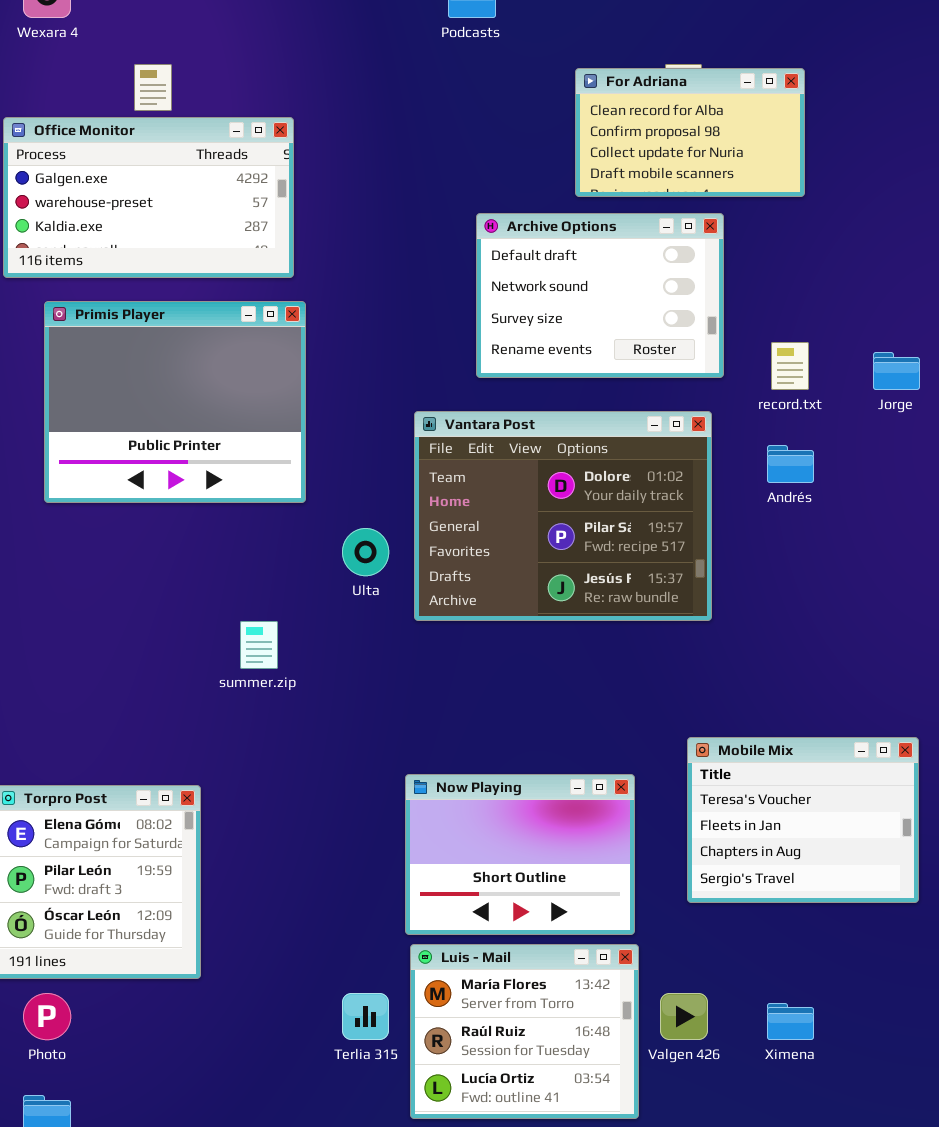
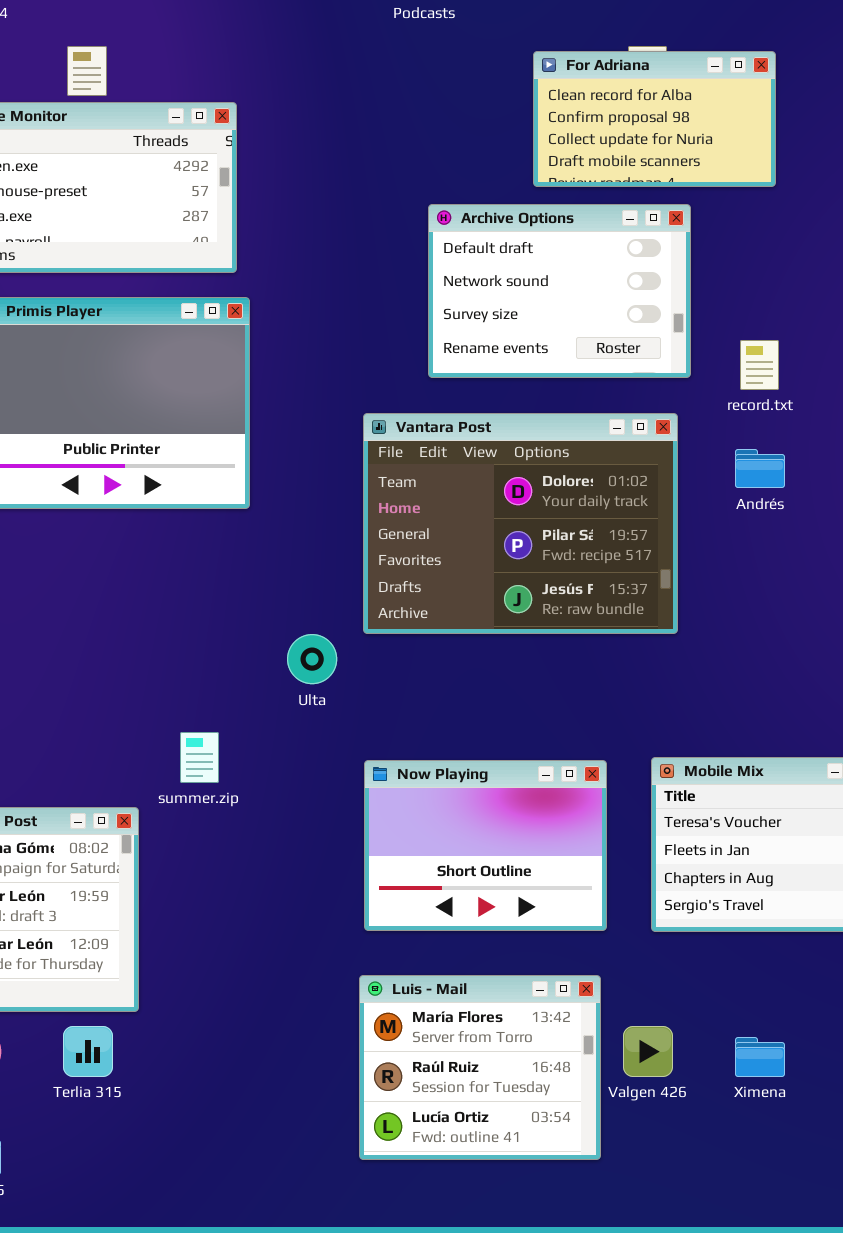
Ulta: [342,528,389,576] -> [287,634,337,684], moved
summer.zip: [240,621,278,669] -> [180,732,219,783], moved
Now Playing: [405,774,635,935] -> [364,760,607,931], moved
Terlia 315: [342,993,389,1040] -> [63,1026,113,1077], moved

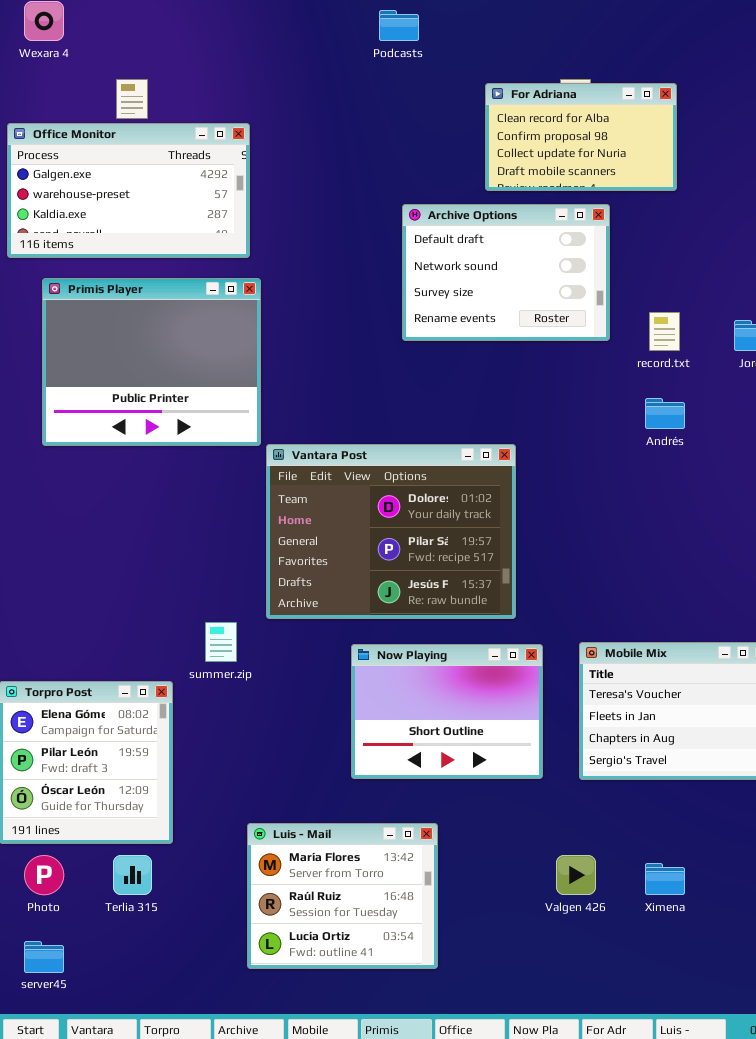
Vantara Post: [363,413,678,634] -> [266,444,516,619], moved
Luis - Mail: [359,975,601,1160] -> [247,823,438,969], moved

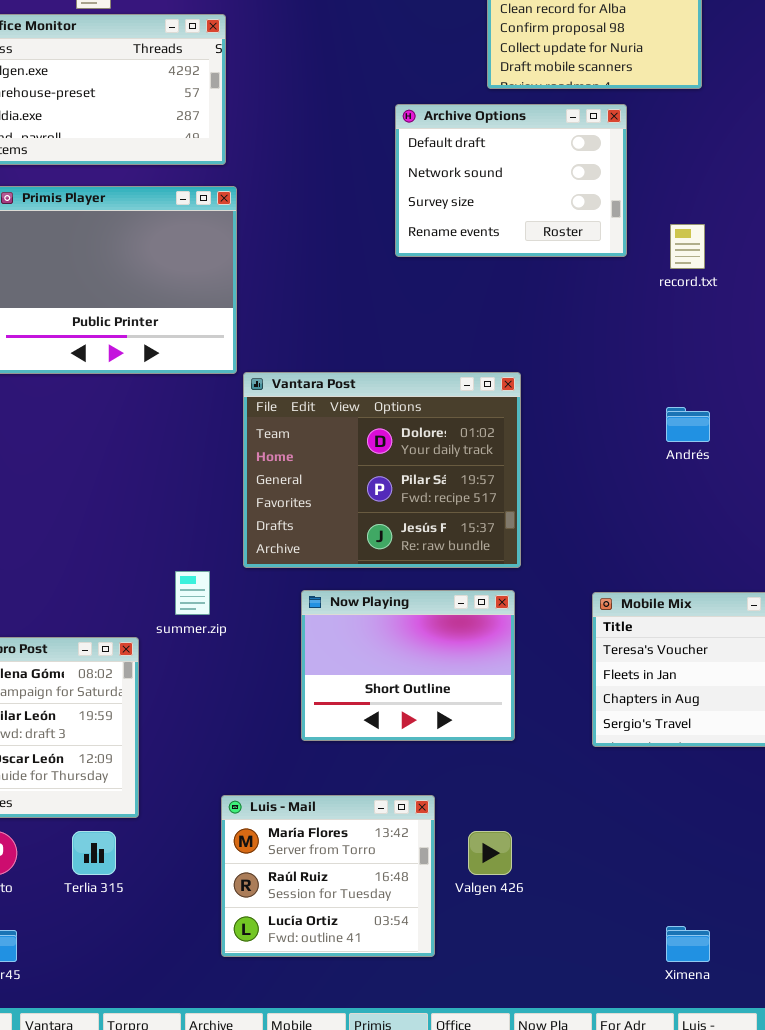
Andrés: [645,398,685,429] -> [666,407,710,442], moved
Now Playing: [351,644,543,779] -> [301,590,515,741], moved
Valgen 426: [556,855,596,895] -> [468,831,512,875], moved
Ximena: [645,863,685,895] -> [666,926,710,962], moved

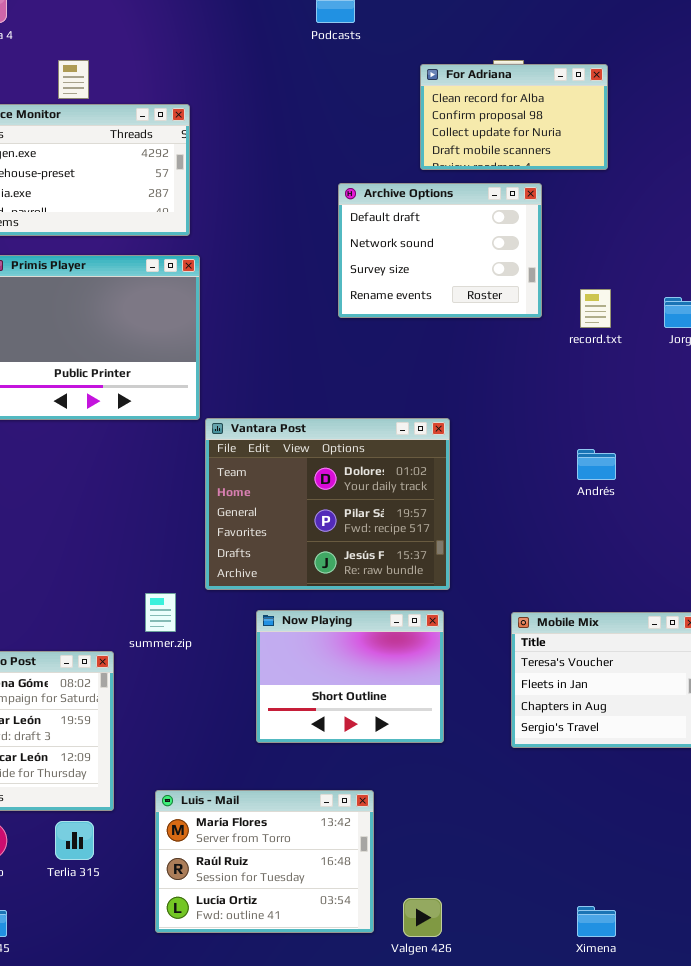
Luis - Mail: [221,795,435,957] -> [155,790,374,933], resized
Valgen 426: [468,831,512,875] -> [403,898,442,937], moved

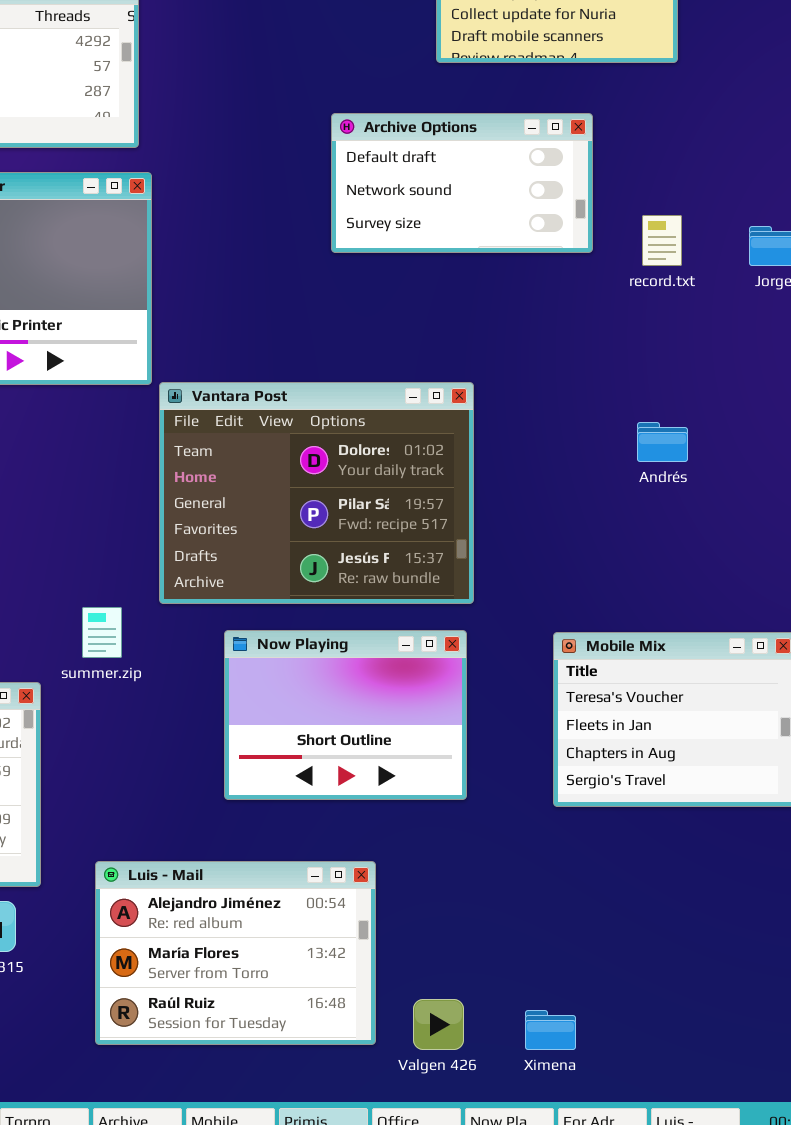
Archive Options: [338,183,542,318] -> [331,113,593,253], resized
Luis - Mail: [155,790,374,933] -> [95,861,376,1045], scrolled up 1 row
Ximena: [577,906,616,937] -> [525,1010,576,1050], moved

